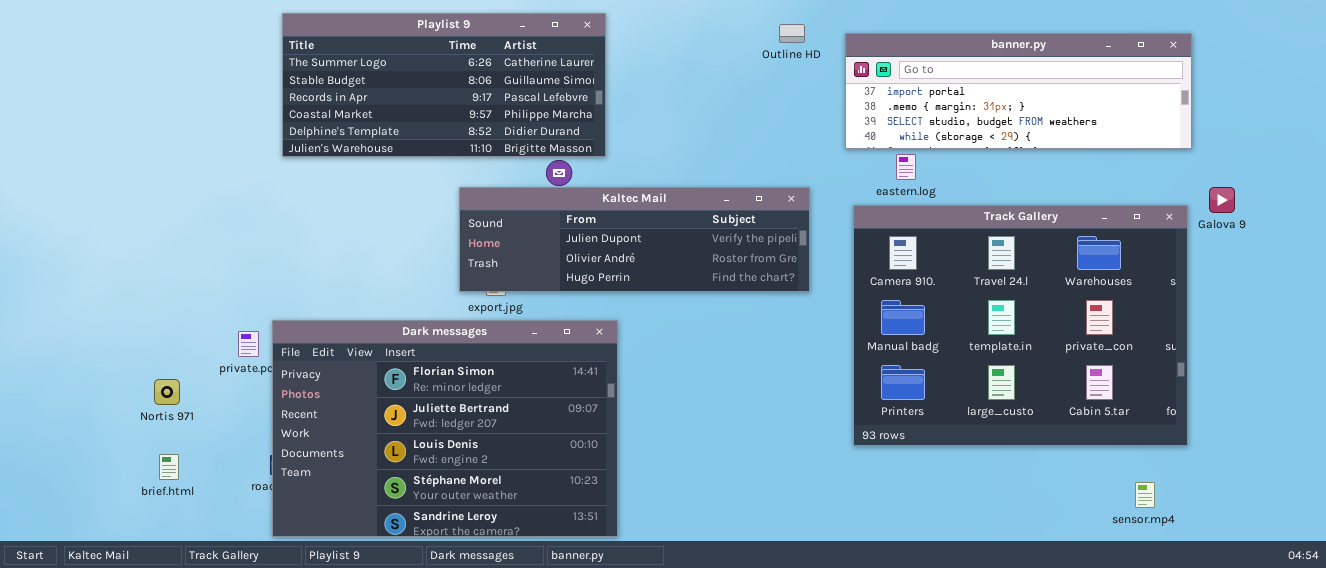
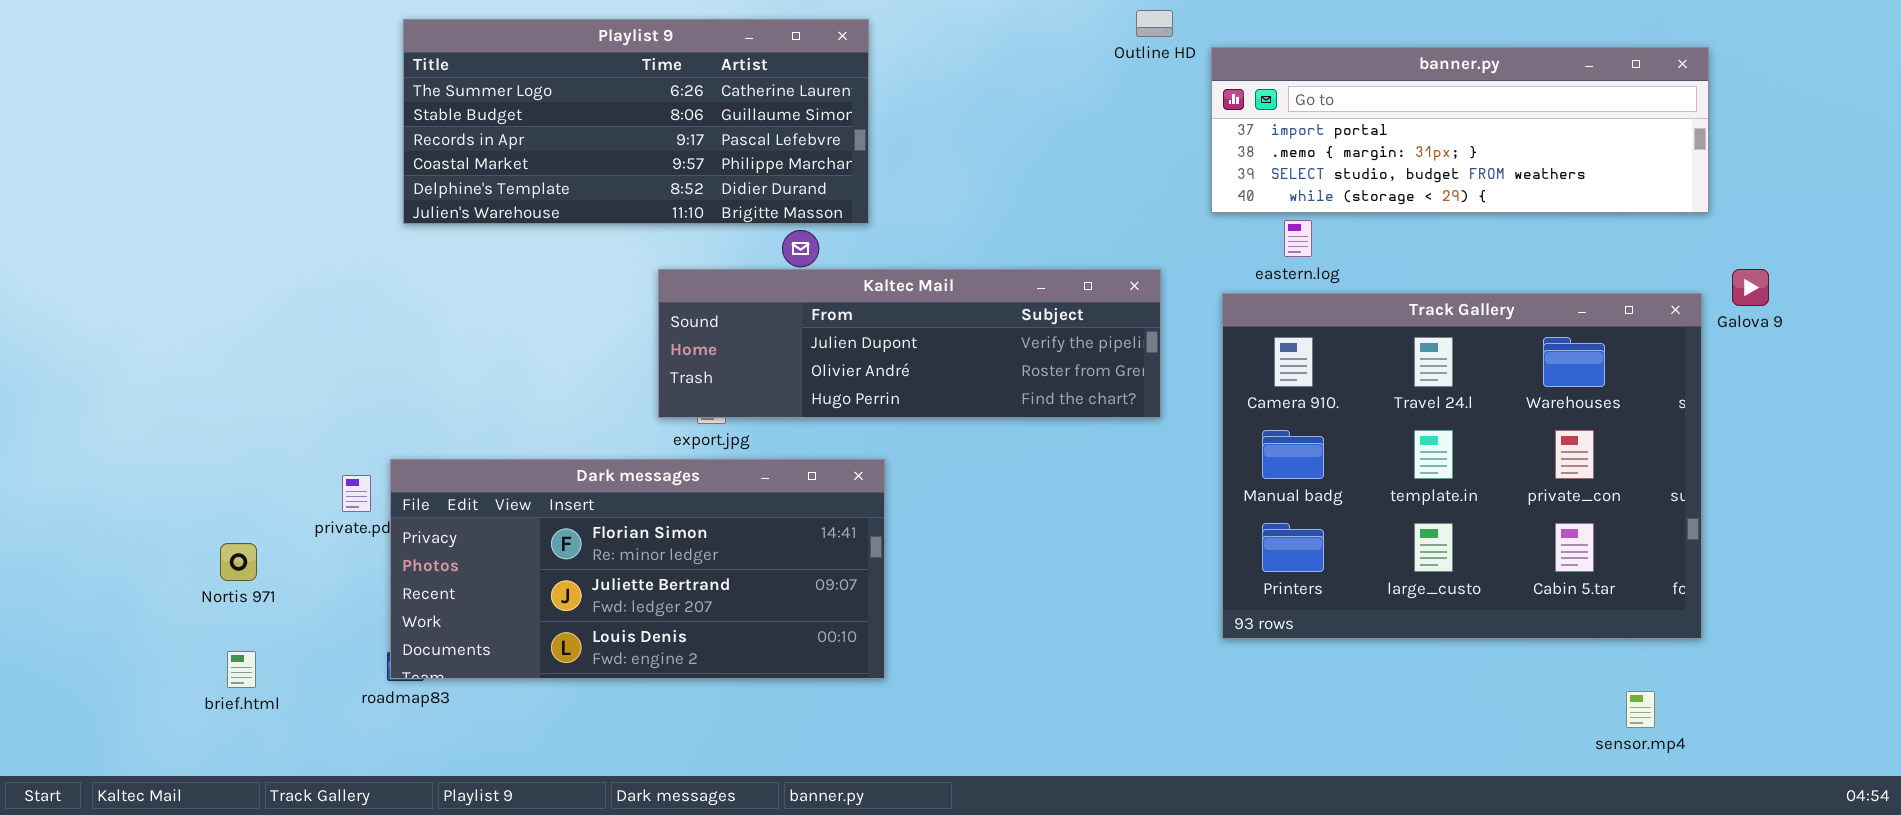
Outline HD: [779,24,805,43] -> [1136,10,1173,37], moved
Dark messages: [272,320,618,537] -> [390,459,885,679], resized

